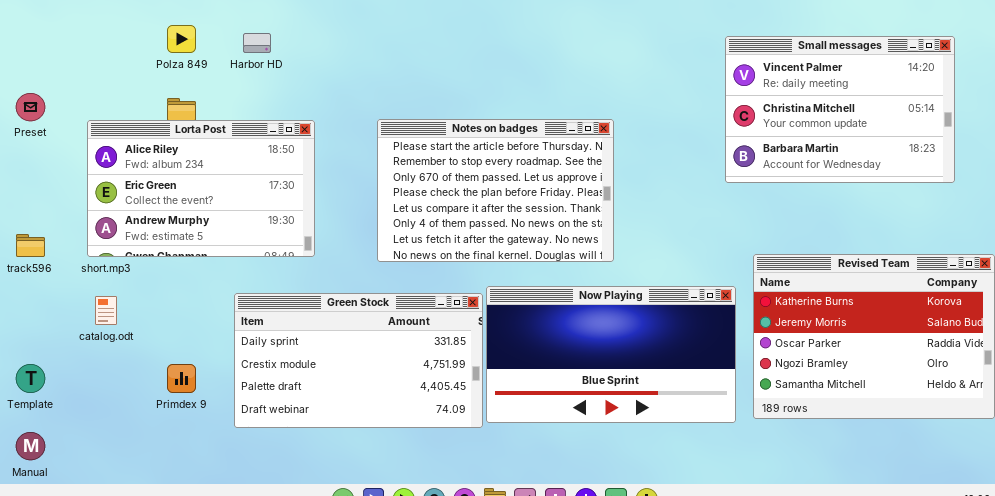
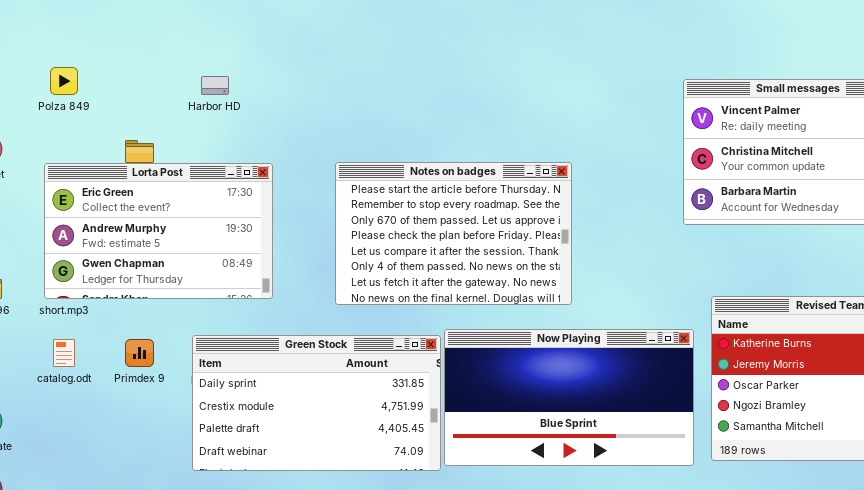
Polza 849: [167,25,196,53] -> [50,67,78,95], moved
Lorta Post: [87,120,315,257] -> [44,163,273,299], scrolled down 1 row
Primdex 9: [167,364,196,393] -> [125,339,154,367], moved

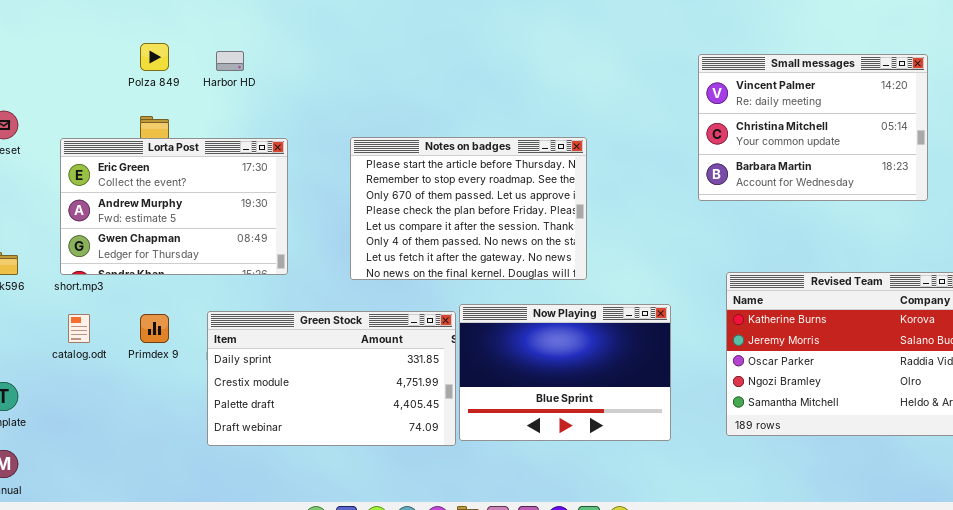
Polza 849: [50,67,78,95] -> [140,43,169,71], moved
Now Playing: [444,329,694,466] -> [459,304,671,441], resized

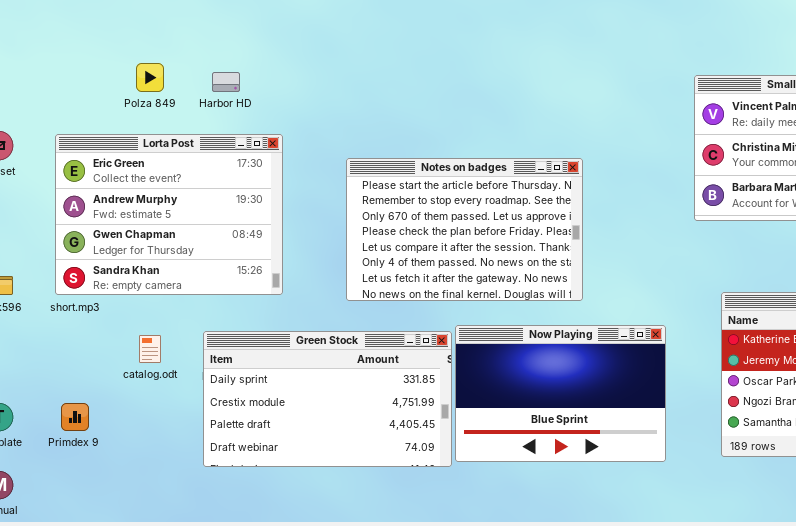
Lorta Post: [60,138,288,275] -> [55,134,283,295], resized
catalog.odt: [68,314,90,343] -> [139,335,161,363], moved
Primdex 9: [140,314,169,343] -> [61,403,89,431], moved

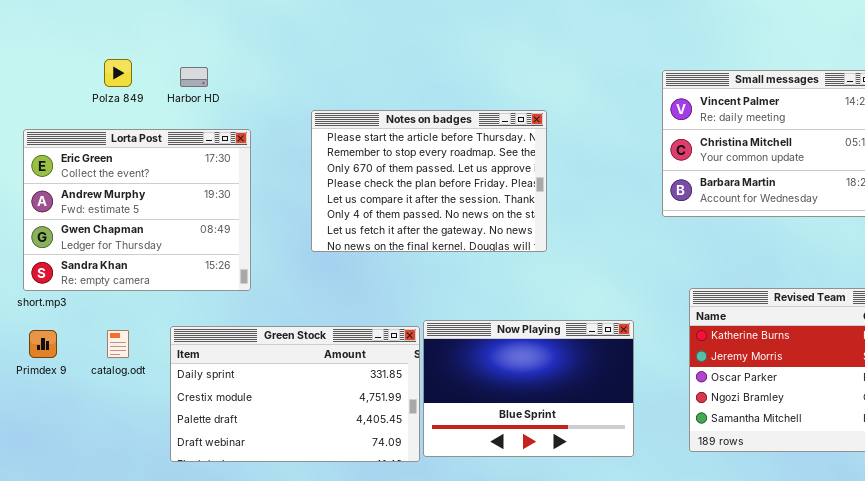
Notes on badges: [346,158,583,301] -> [311,110,547,252], moved
Primdex 9: [61,403,89,431] -> [29,330,57,358], moved

